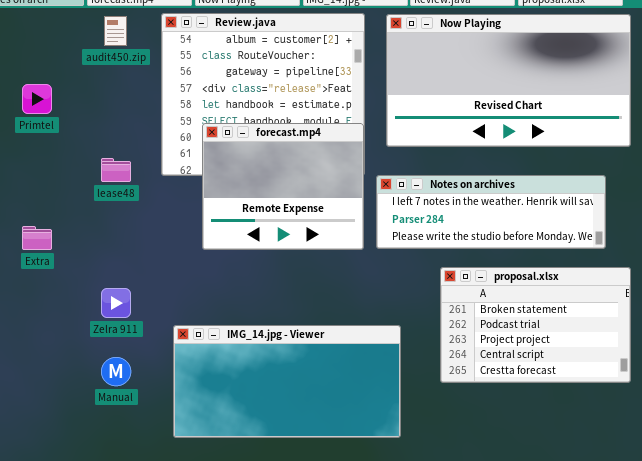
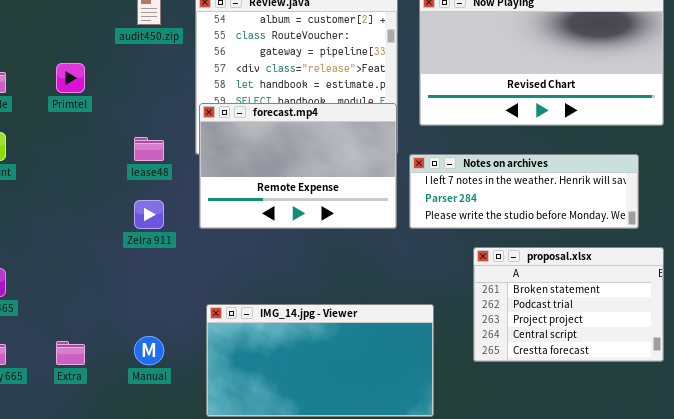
forecast.mp4: [202,123,364,250] -> [199,103,397,229], resized
Extra: [22,226,52,250] -> [56,341,85,365], moved
Zelra 911: [101,288,131,318] -> [134,200,164,229], moved

